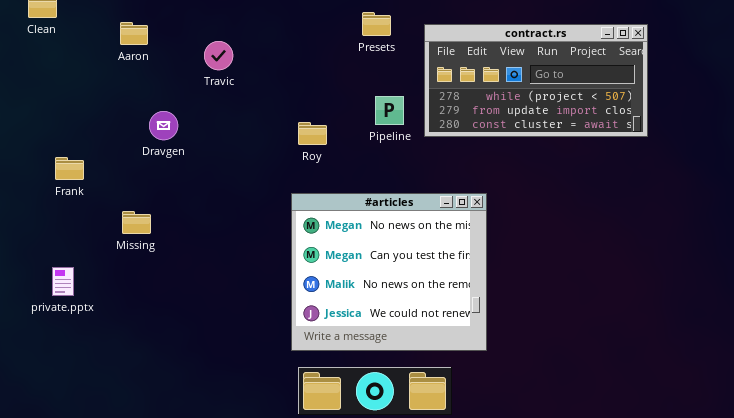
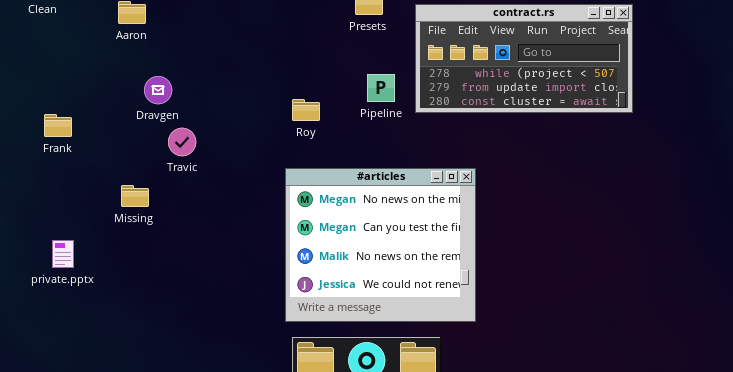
Travic: [204,41,233,70] -> [168,128,196,156], moved
Dravgen: [149,111,178,140] -> [144,76,172,104], moved
Frank: [55,157,84,180] -> [44,114,72,137], moved

